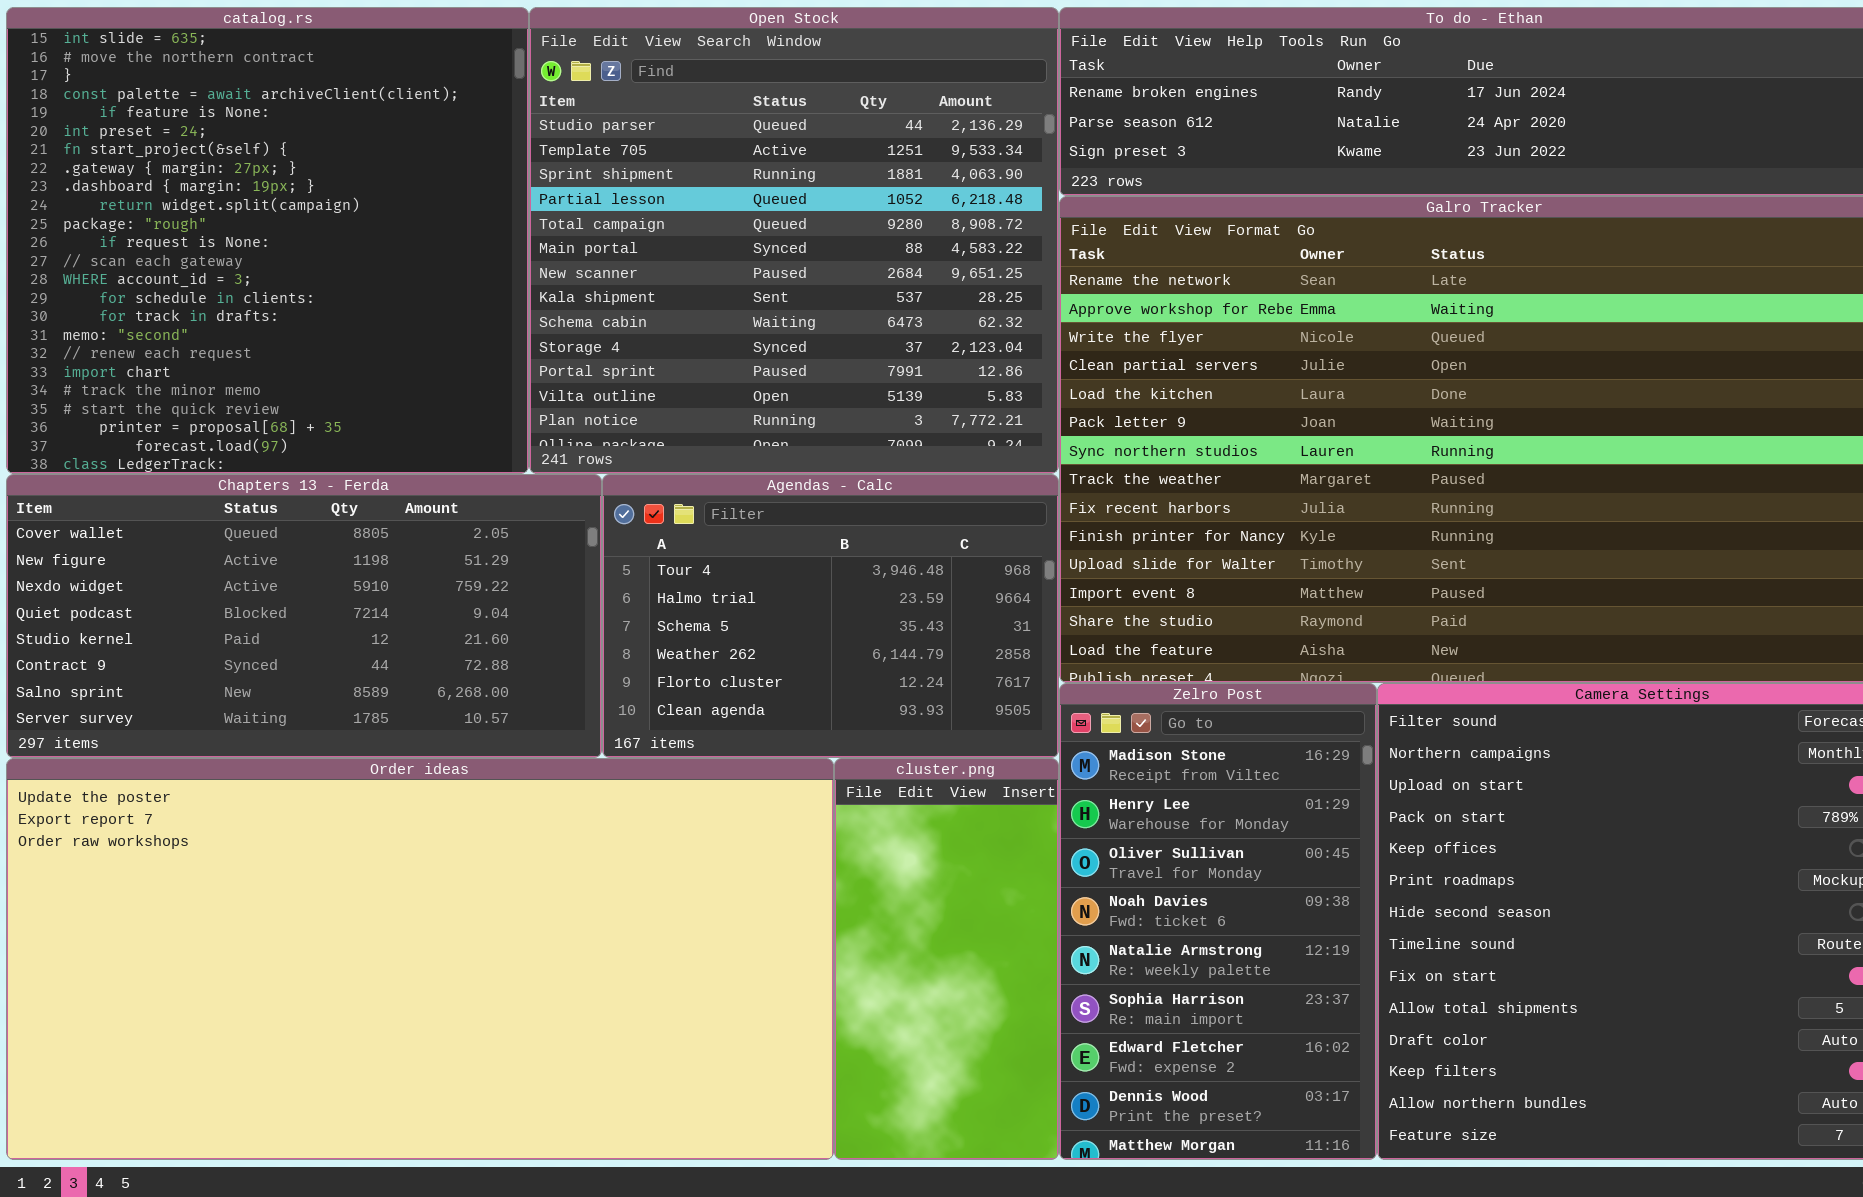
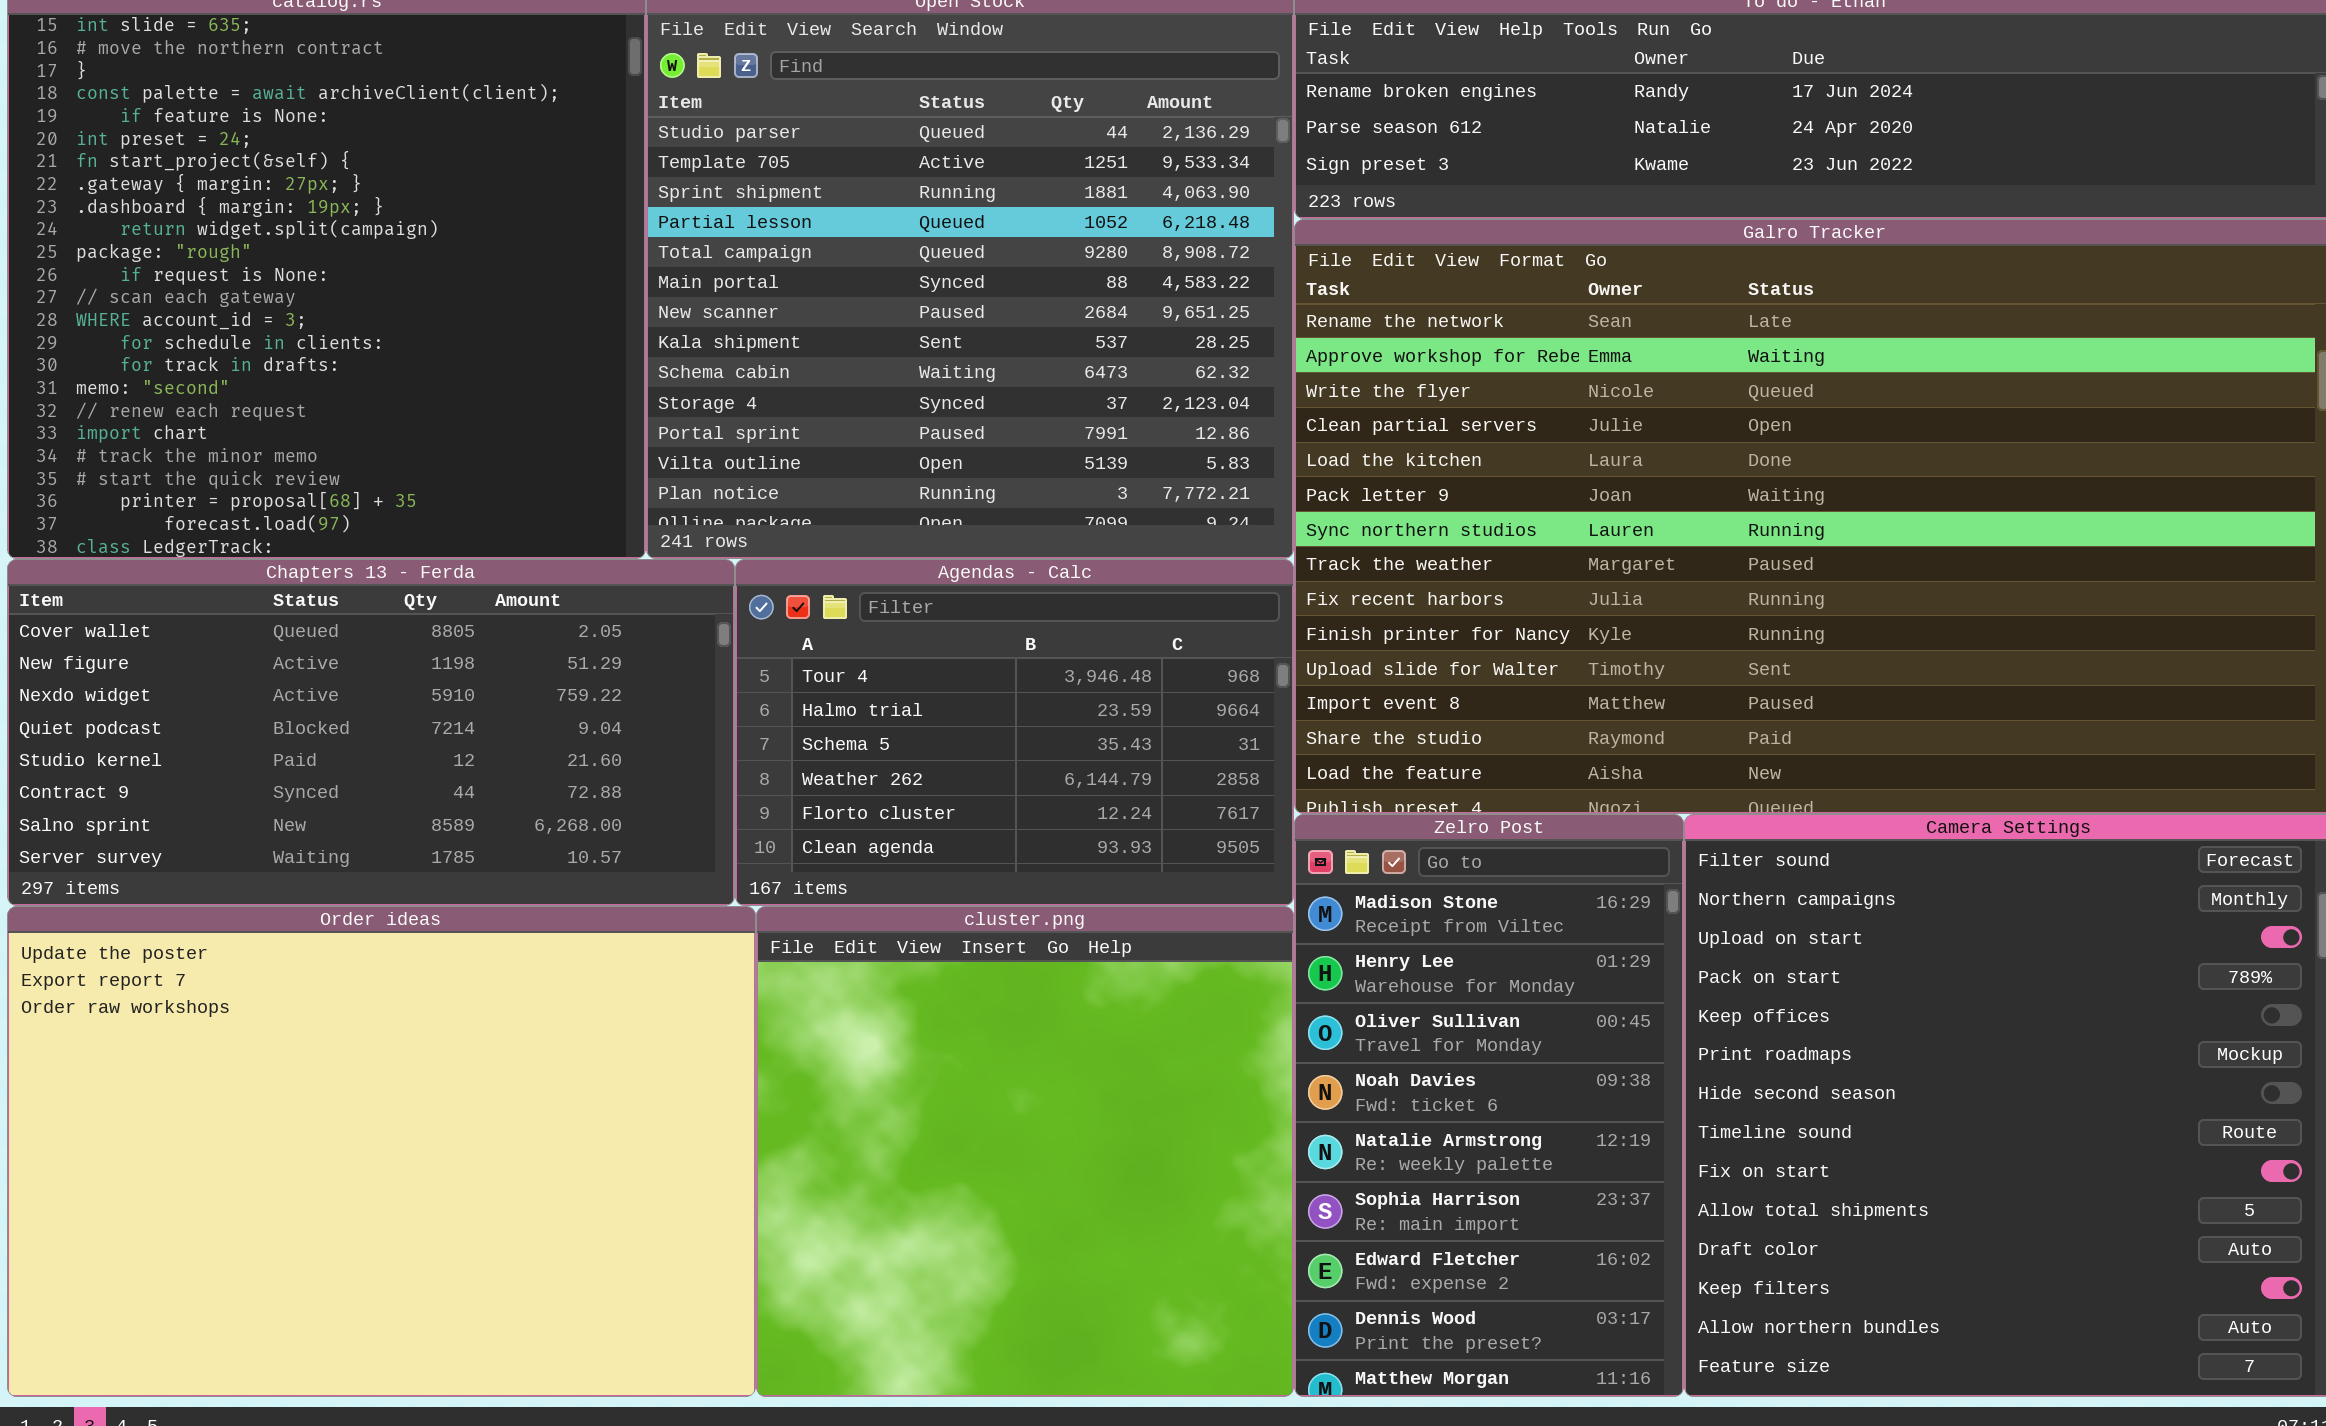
Order ideas: [6,758,834,1160] -> [7,906,756,1397], resized
cluster.png: [834,758,1059,1160] -> [756,906,1294,1397], resized

